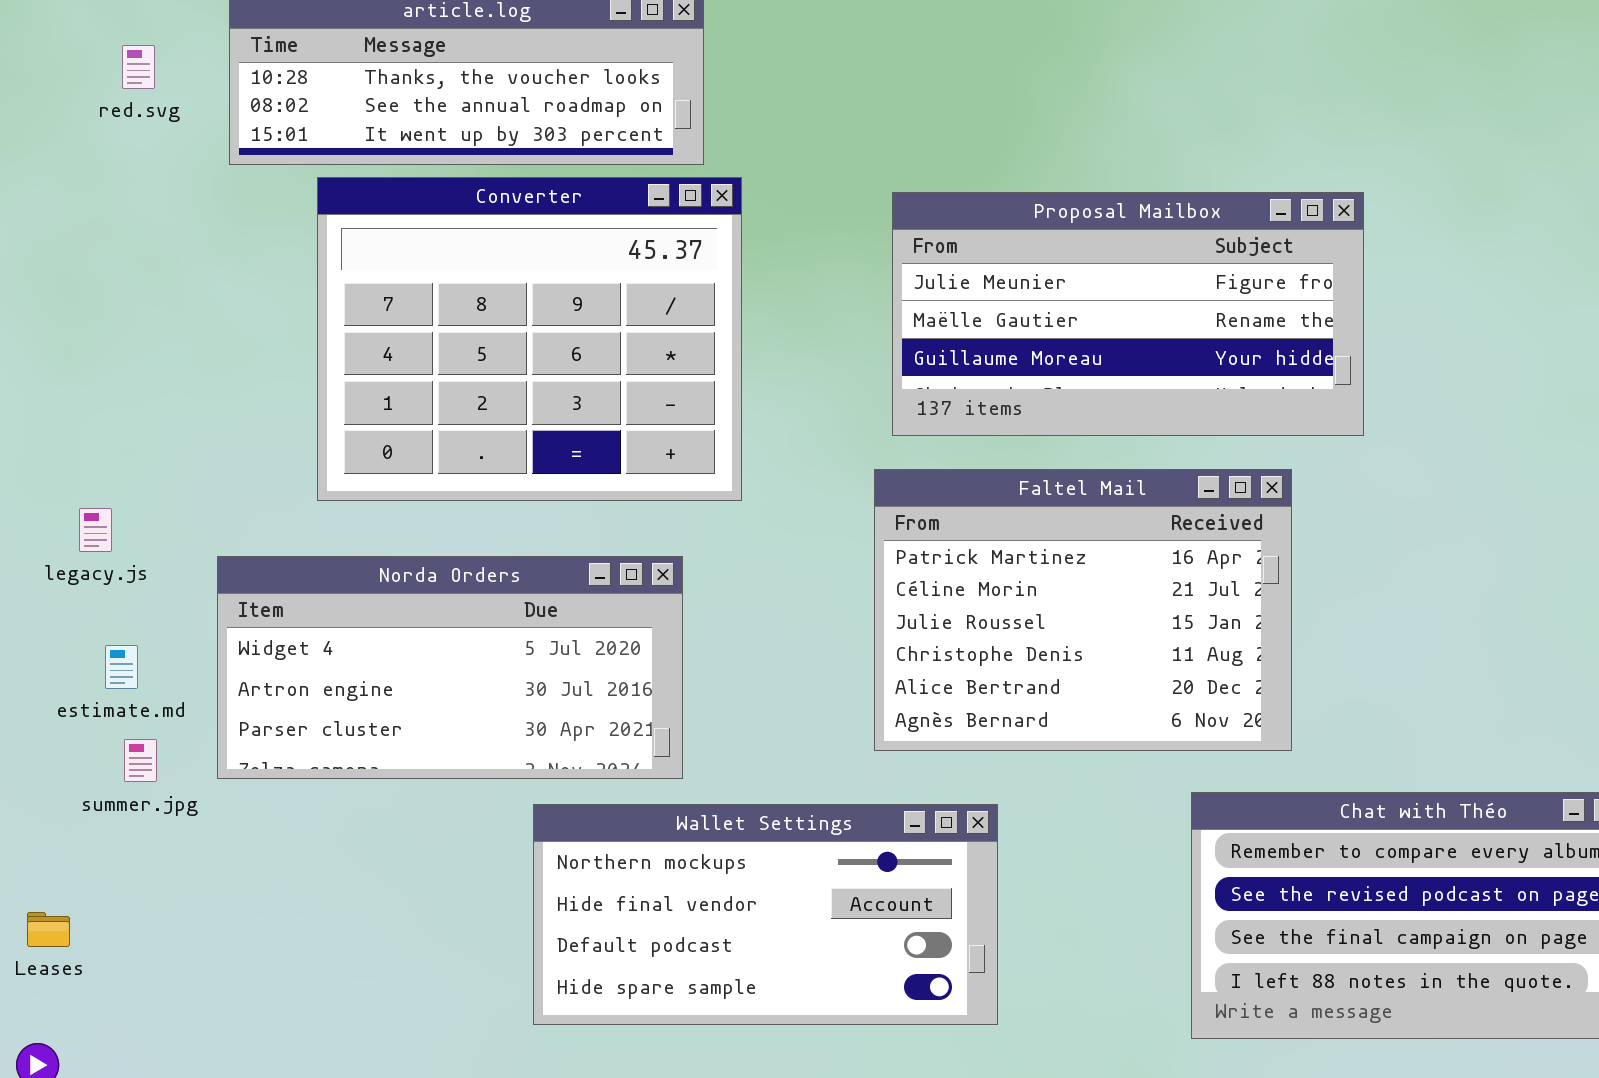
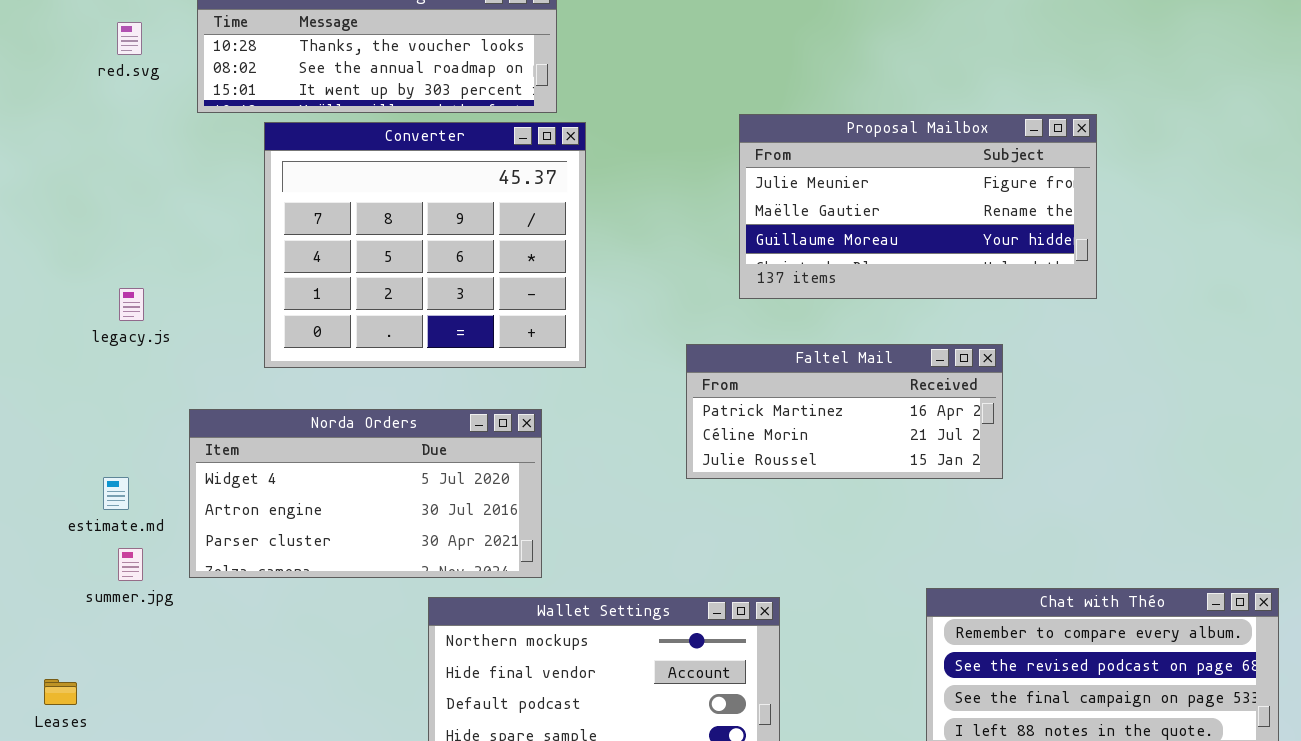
Proposal Mailbox: [892,192,1364,436] -> [739,114,1097,299], moved
Faltel Mail: [874,469,1292,751] -> [686,344,1003,479], resized
legacy.js: [79,508,112,552] -> [119,288,144,321], moved

